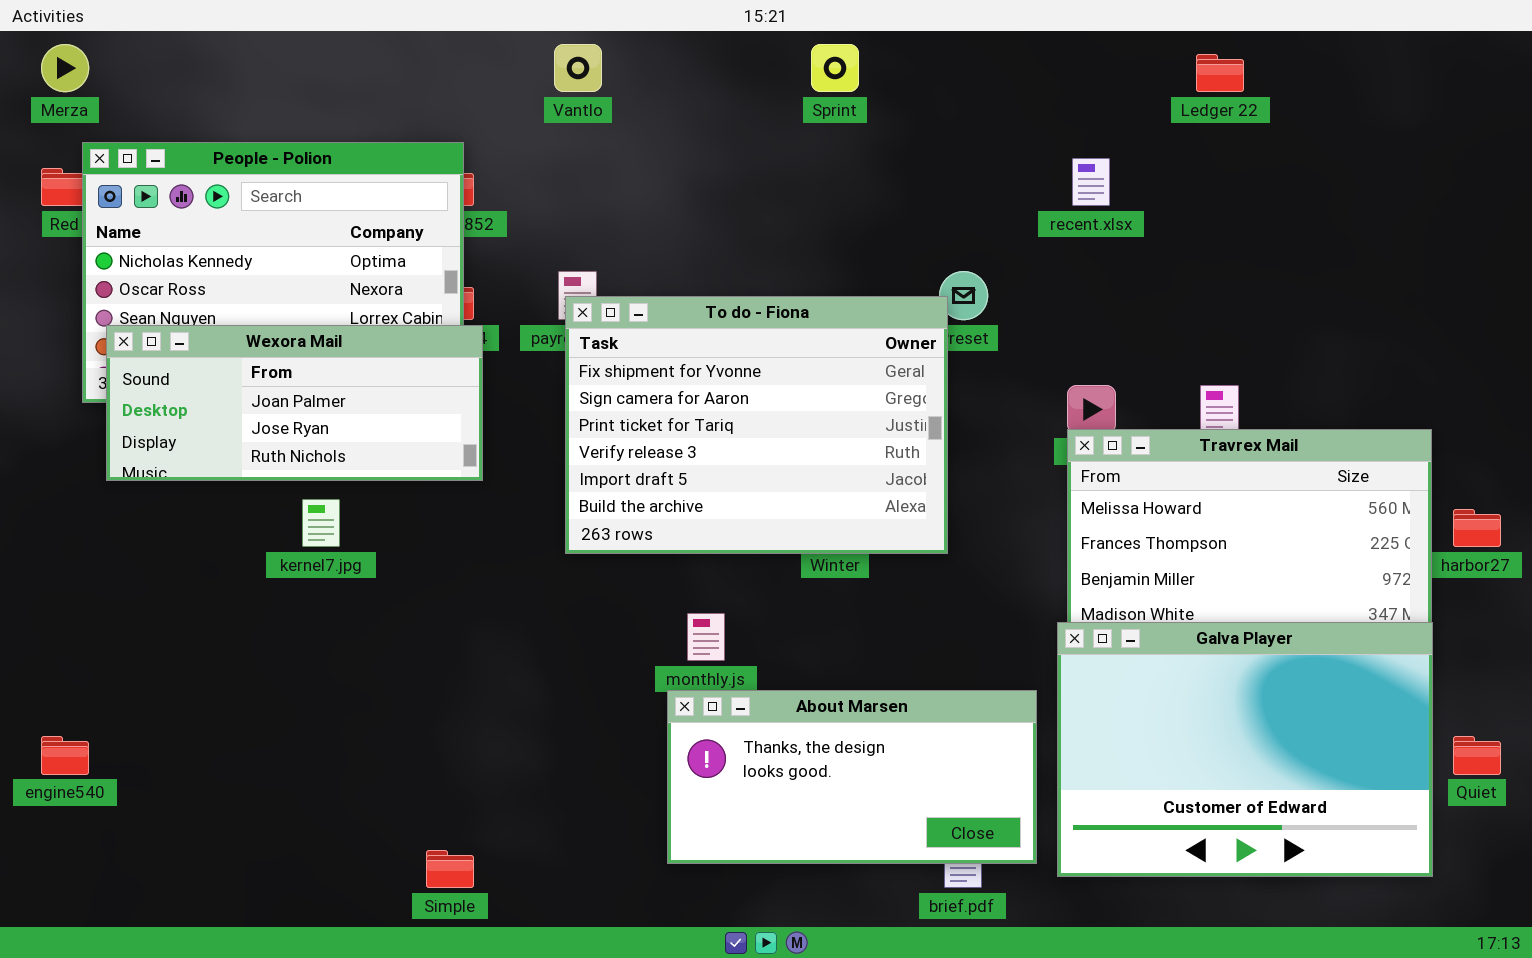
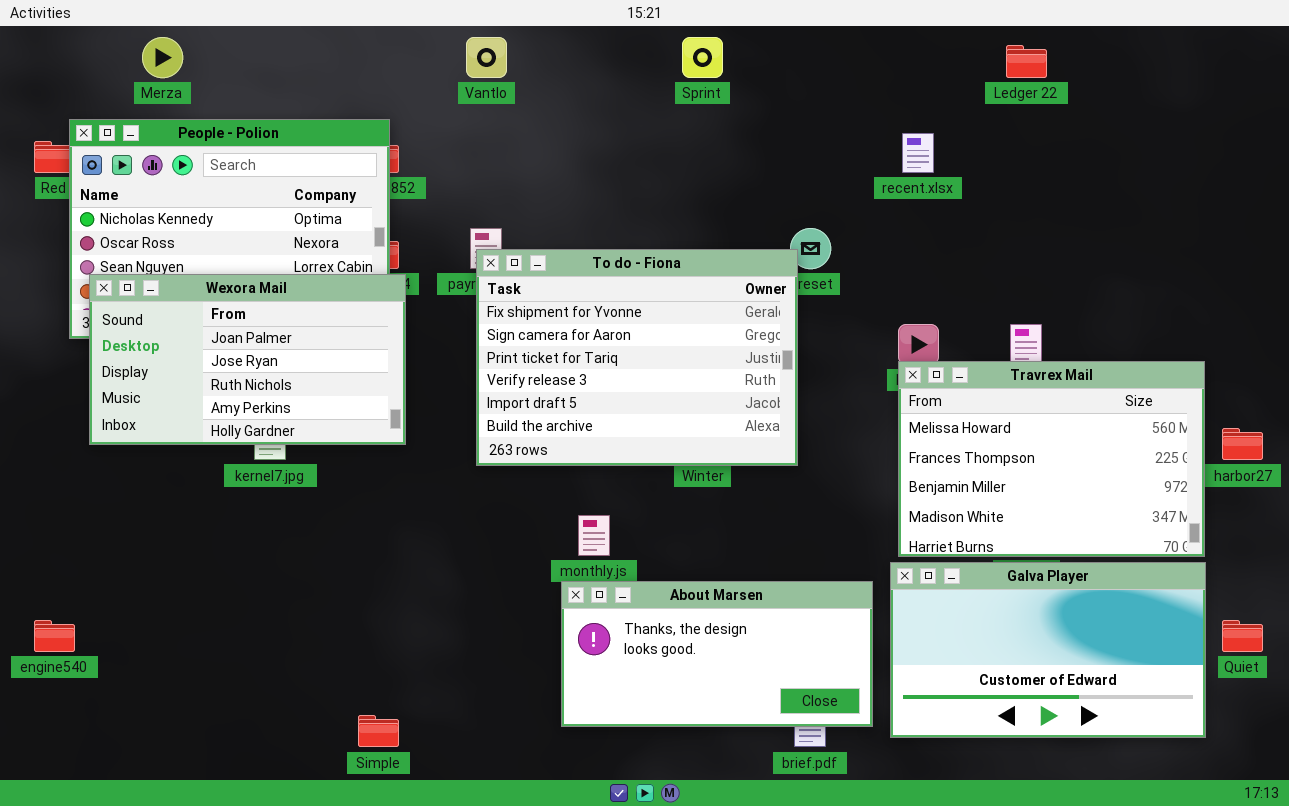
Merza: [41,44,89,92] -> [142,37,183,78], moved
Wexora Mail: [106,325,483,481] -> [89,274,406,445], resized
Galva Player: [1057,622,1433,877] -> [890,562,1206,738], resized

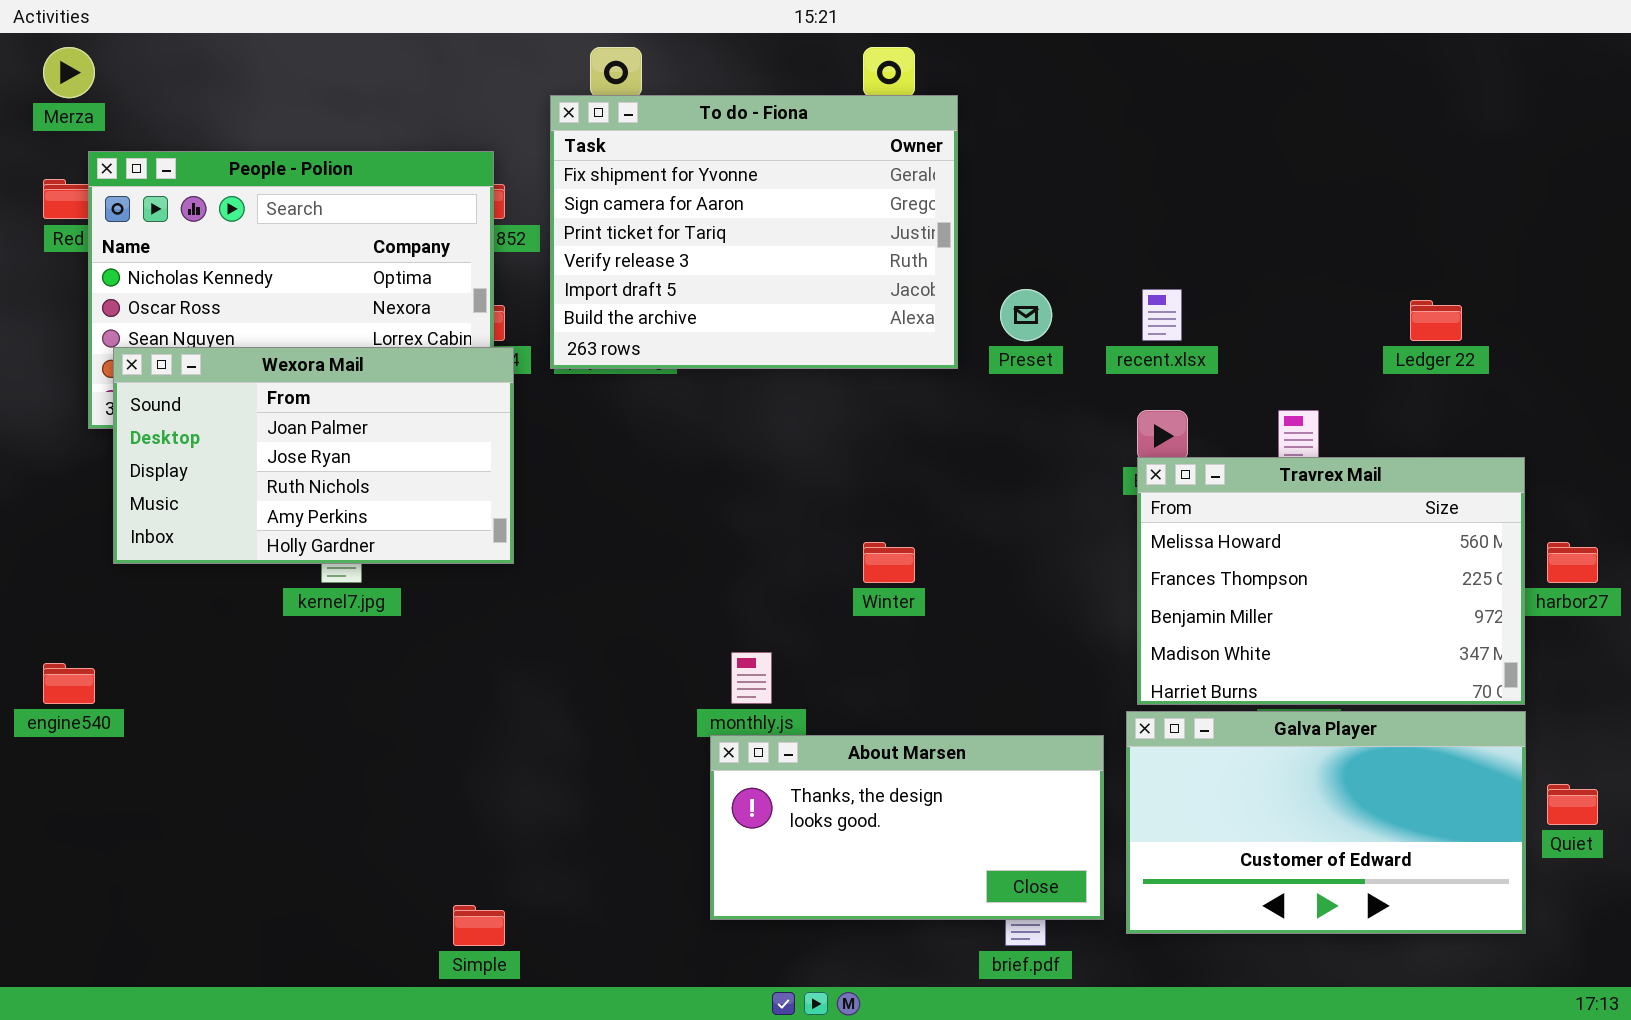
Merza: [142,37,183,78] -> [43,47,95,98], moved
Ledger 22: [1006,45,1047,78] -> [1410,300,1462,341], moved
recent.xlsx: [902,133,934,173] -> [1142,289,1182,341], moved
To do - Fiona: [476,249,798,466] -> [550,95,958,369], moved
engine540: [34,620,75,652] -> [43,663,95,704], moved

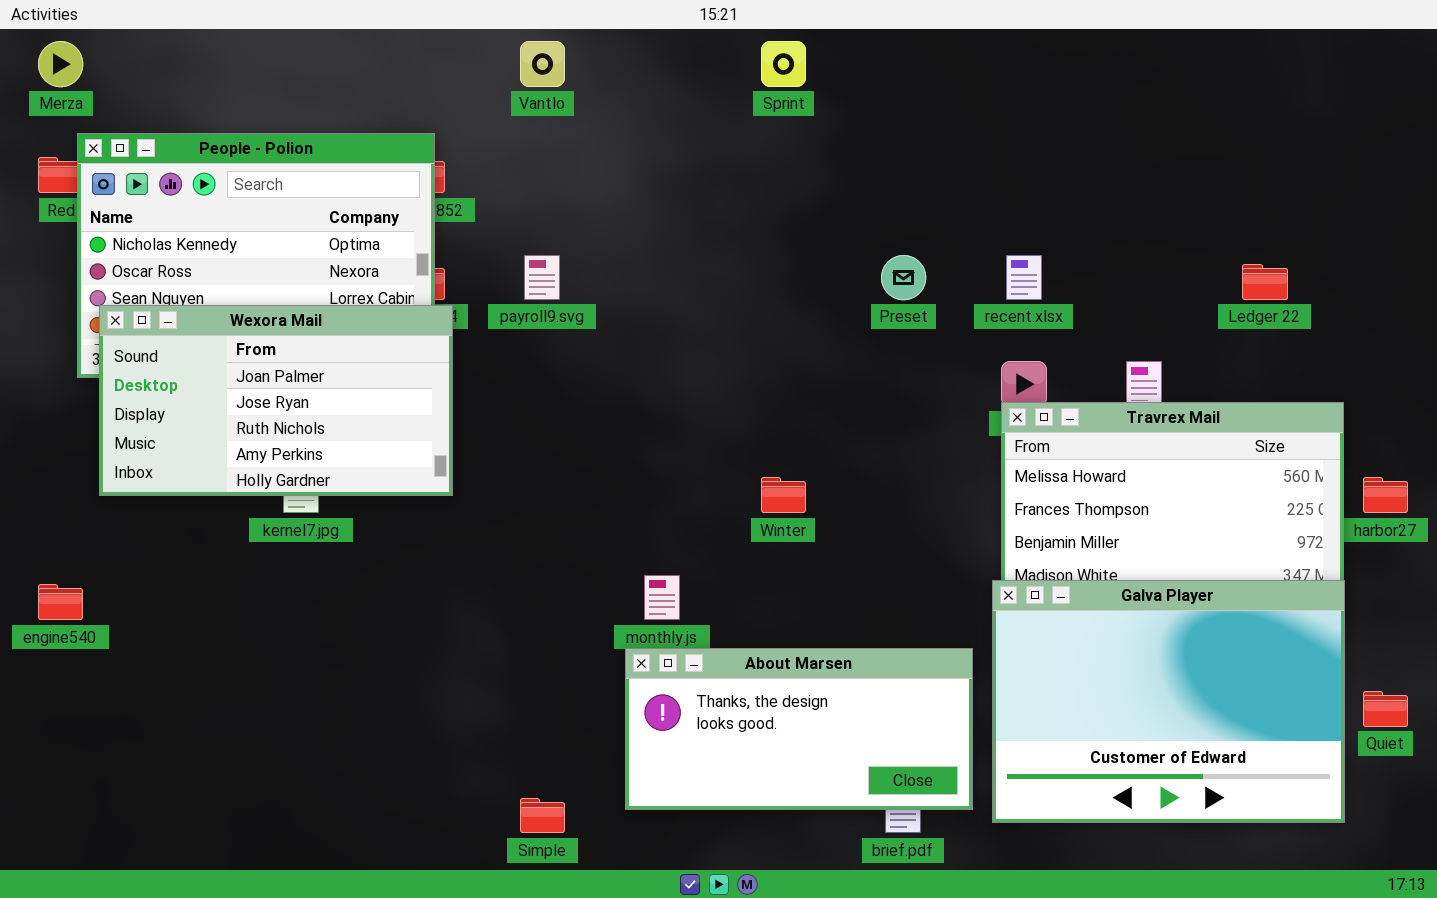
To do - Fiona: [550,95,958,369] -> none, closed
Galva Player: [1126,711,1526,934] -> [992,580,1345,823], resized
Simple: [453,905,505,946] -> [520,798,565,833], moved

